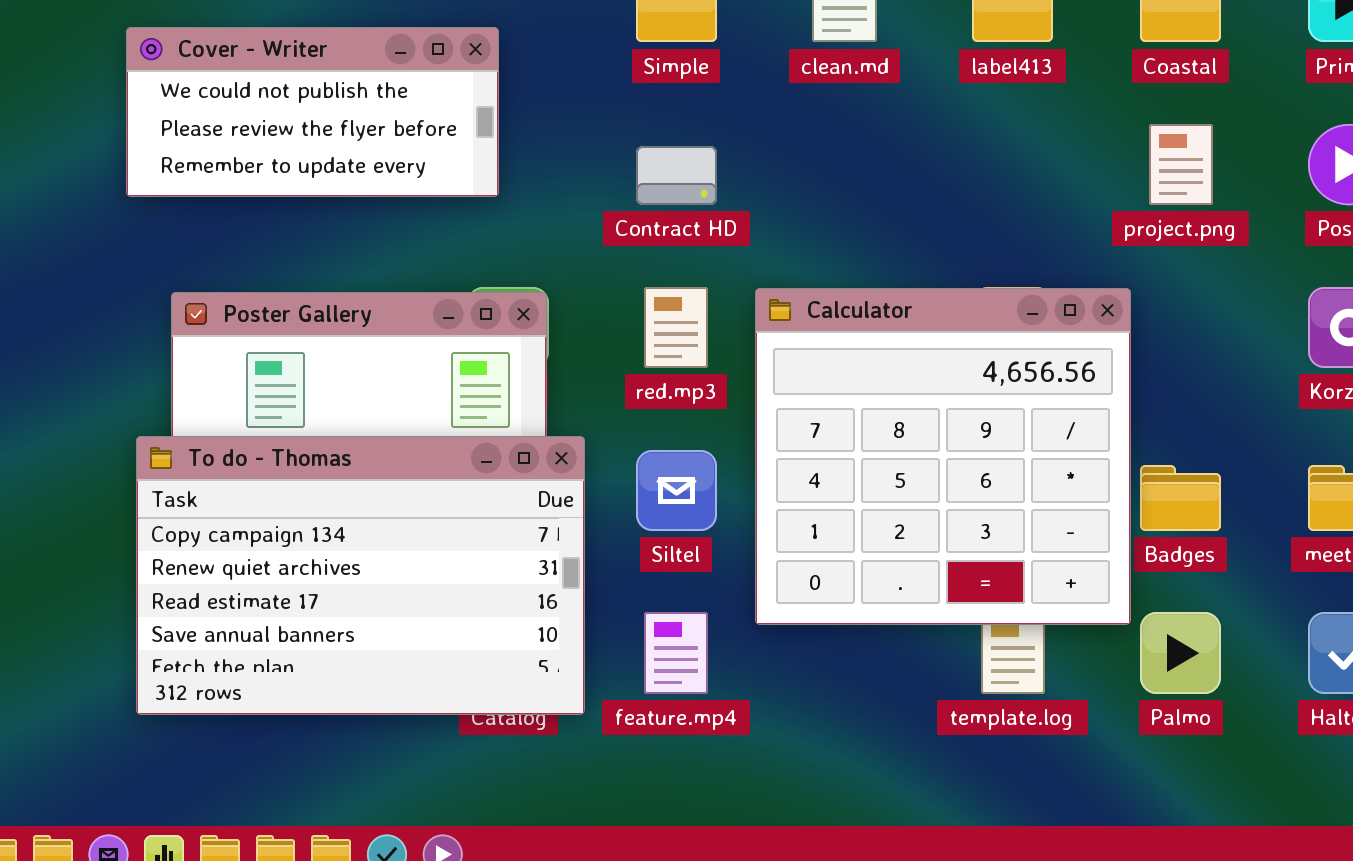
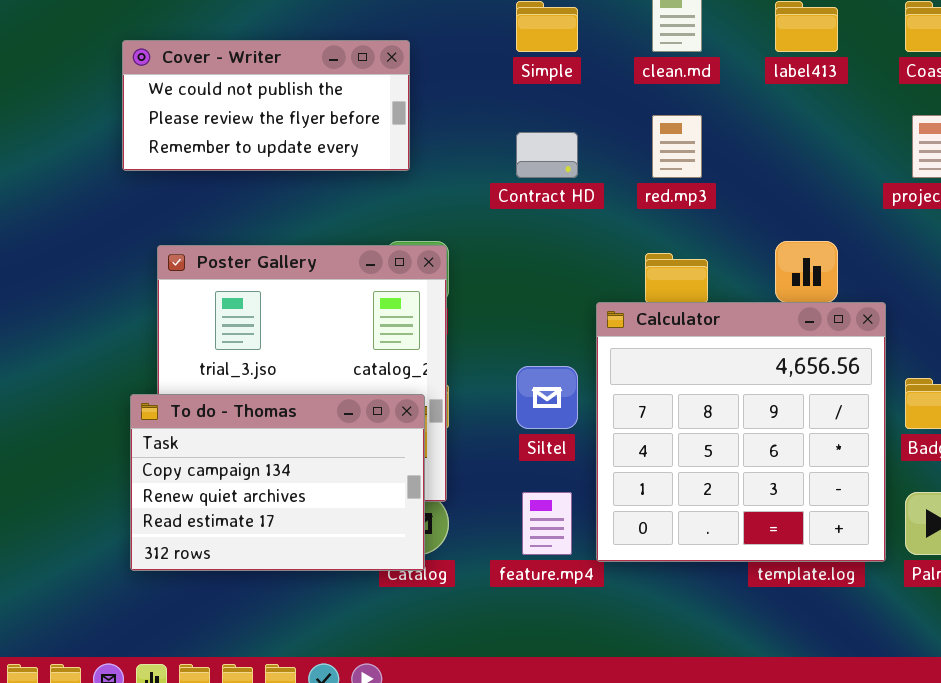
red.mp3: [644,287,708,368] -> [652,115,702,178], moved
Calculator: [755,288,1131,625] -> [596,302,886,562], moved
To do - Thomas: [136,436,585,715] -> [130,394,425,571], resized

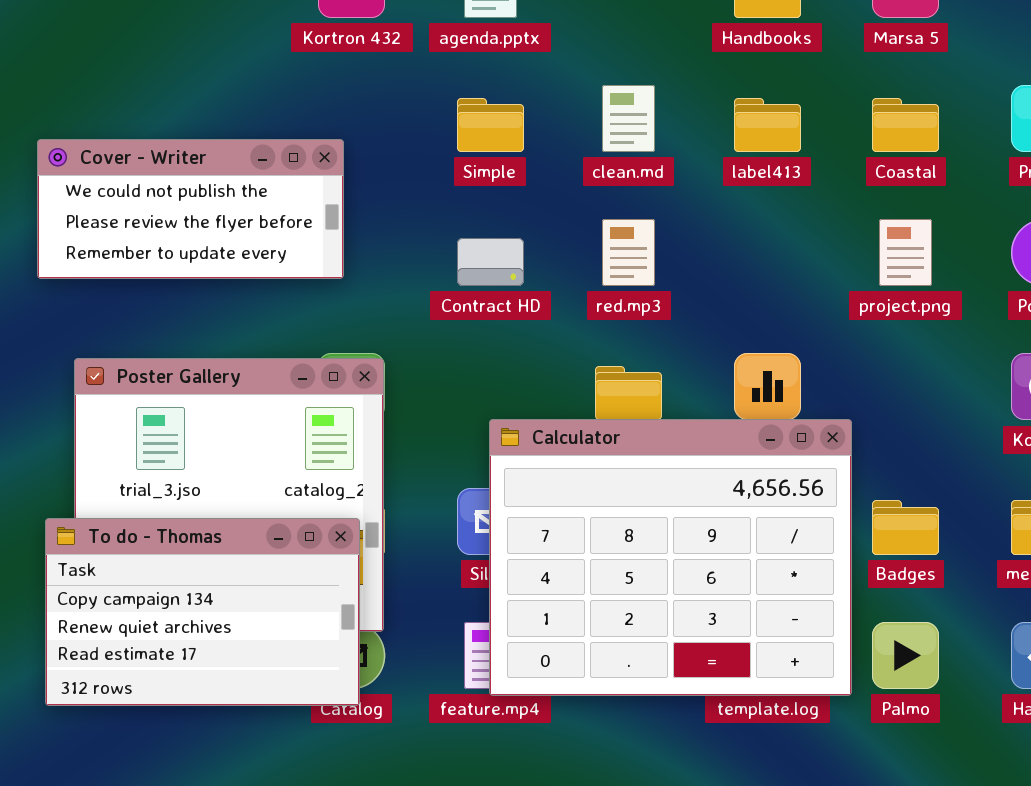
Calculator: [596,302,886,562] -> [489,419,852,696], resized

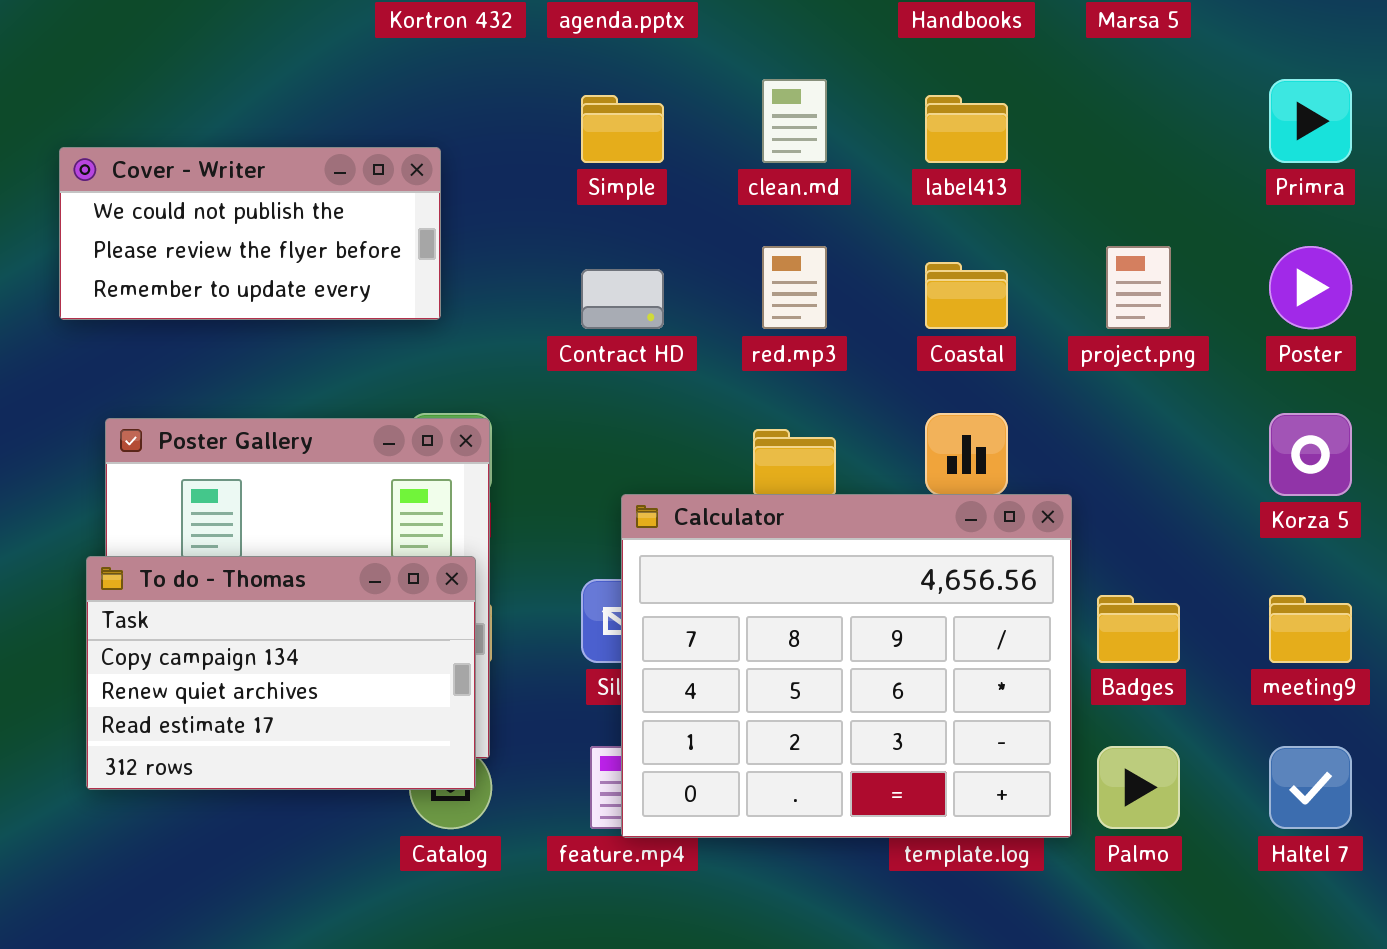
Coastal: [872,98,939,152] -> [925,262,1008,329], moved
To do - Thomas: [45,518,360,706] -> [86,556,476,790], moved

